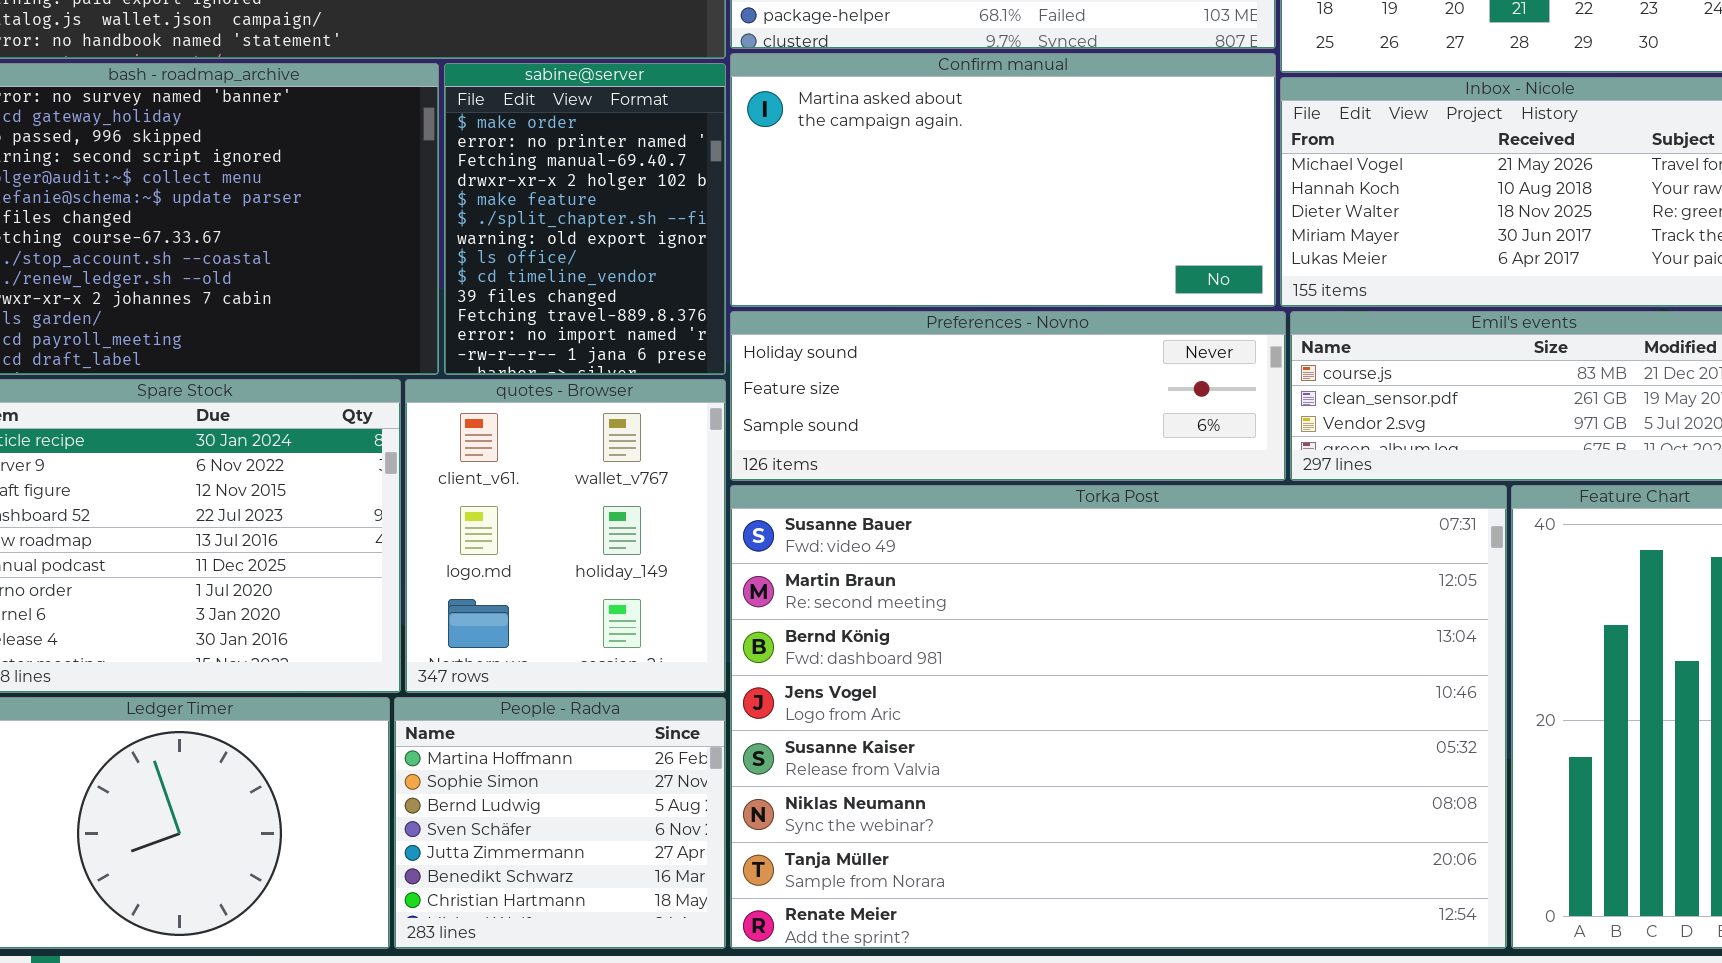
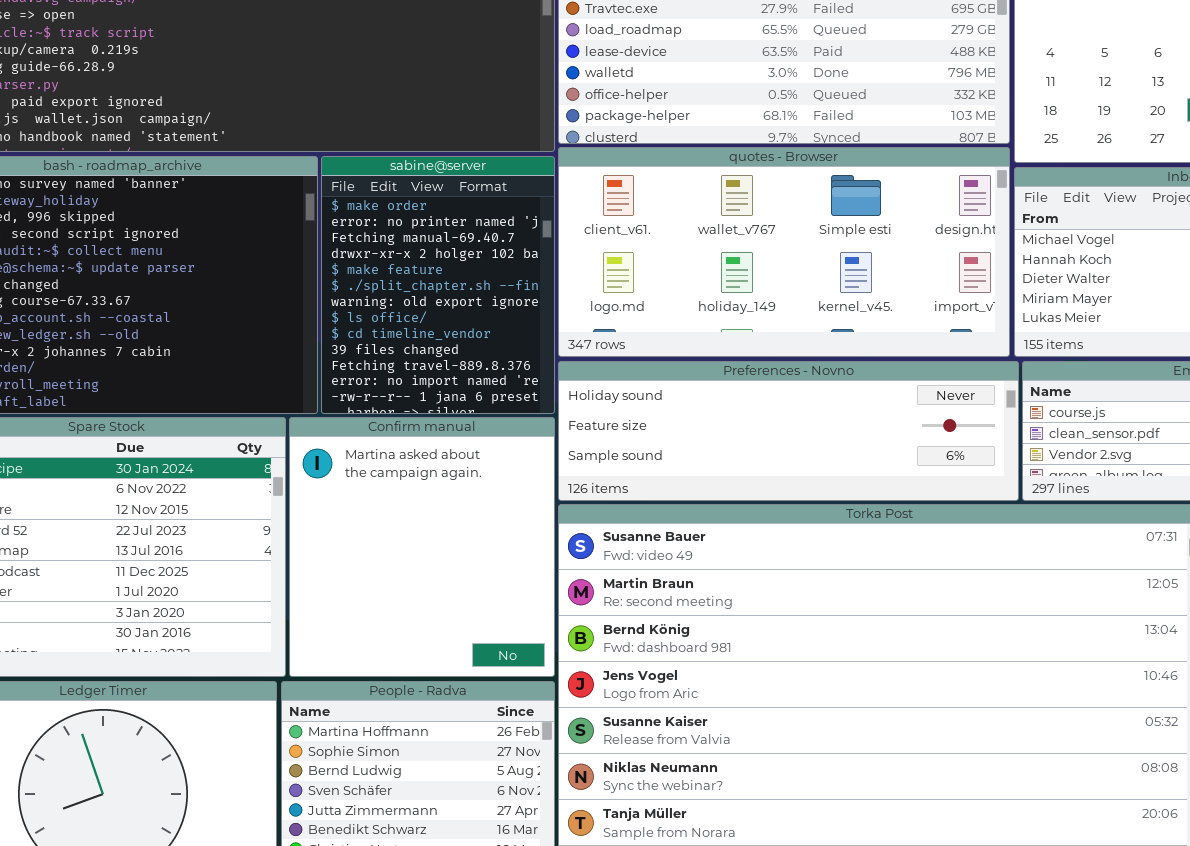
Confirm manual: [730,53,1276,307] -> [289,417,555,677], moved, resized
quotes - Browser: [405,379,726,693] -> [558,147,1010,357], moved, resized

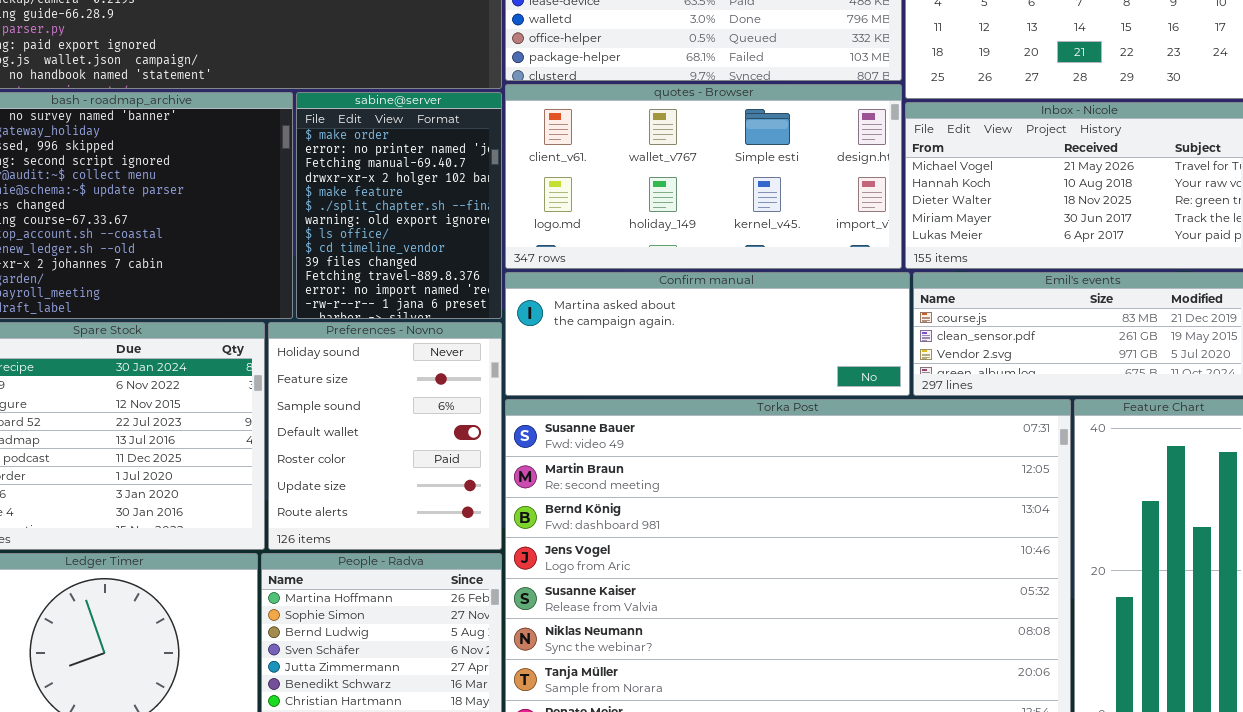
Preferences - Novno: [558,361,1019,501] -> [268,322,502,550], moved, resized
Confirm manual: [289,417,555,677] -> [505,272,910,396], moved, resized

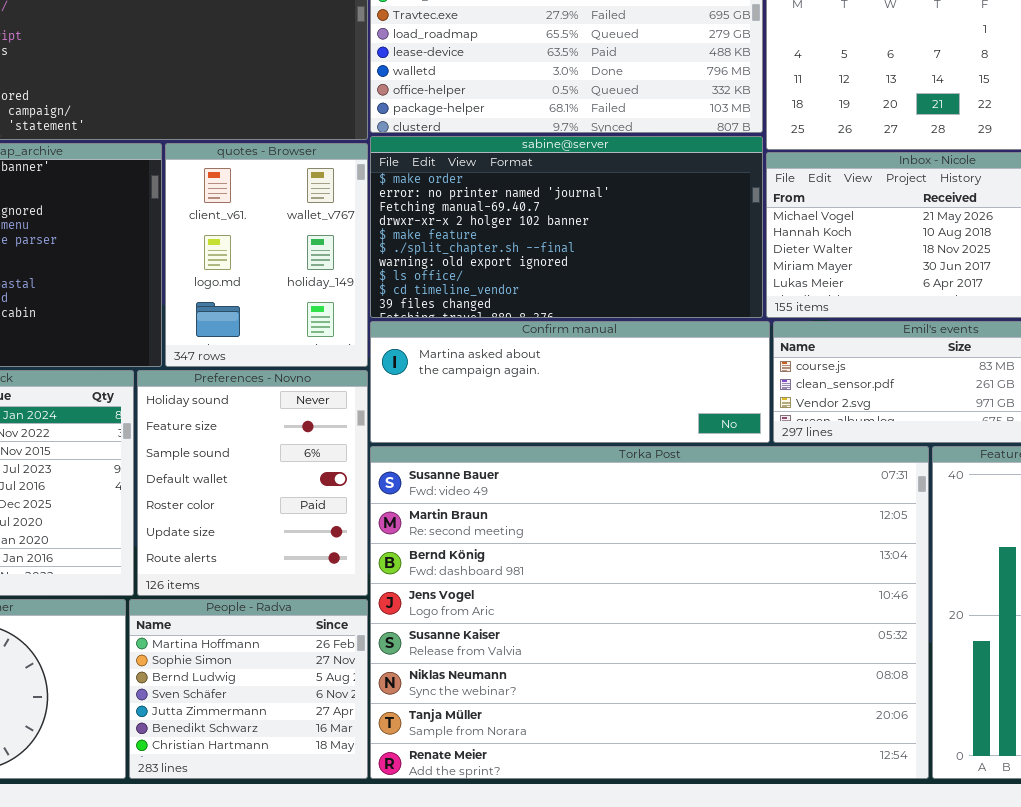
quotes - Browser: [505,84,902,269] -> [165,143,368,367], moved, resized
sabine@server: [296,92,502,319] -> [370,136,763,318], moved, resized

